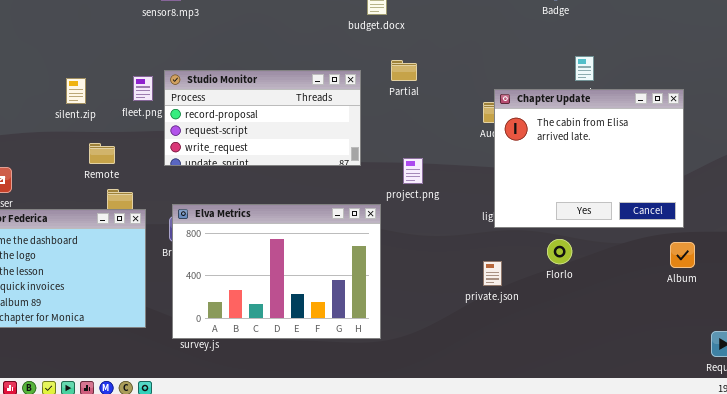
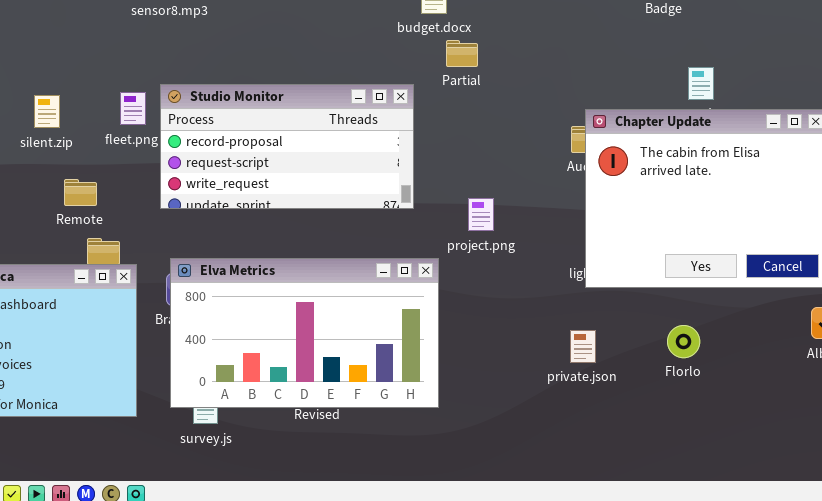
Partial: [391,60,417,81] -> [446,40,478,67], moved
Elva Metrics: [172,204,381,339] -> [170,258,439,408], resized
Florlo: [547,239,572,264] -> [667,325,700,358], moved

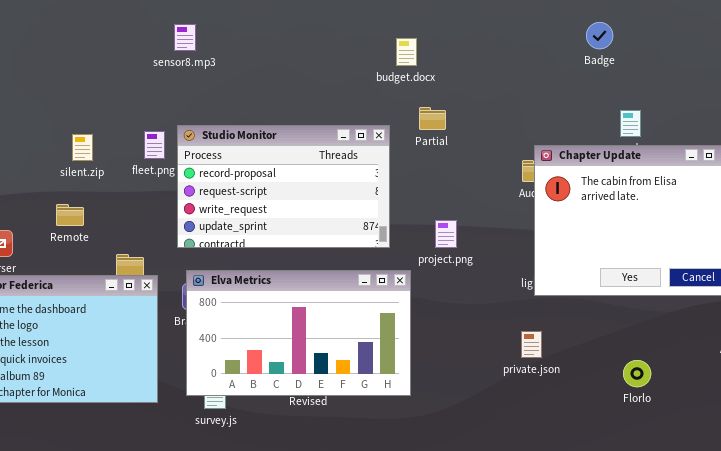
Partial: [446,40,478,67] -> [419,107,446,130], moved
Studio Monitor: [160,84,414,209] -> [177,125,390,248], resized
Remote: [64,179,97,206] -> [56,204,84,226], moved
Florlo: [667,325,700,358] -> [623,360,651,387], moved

